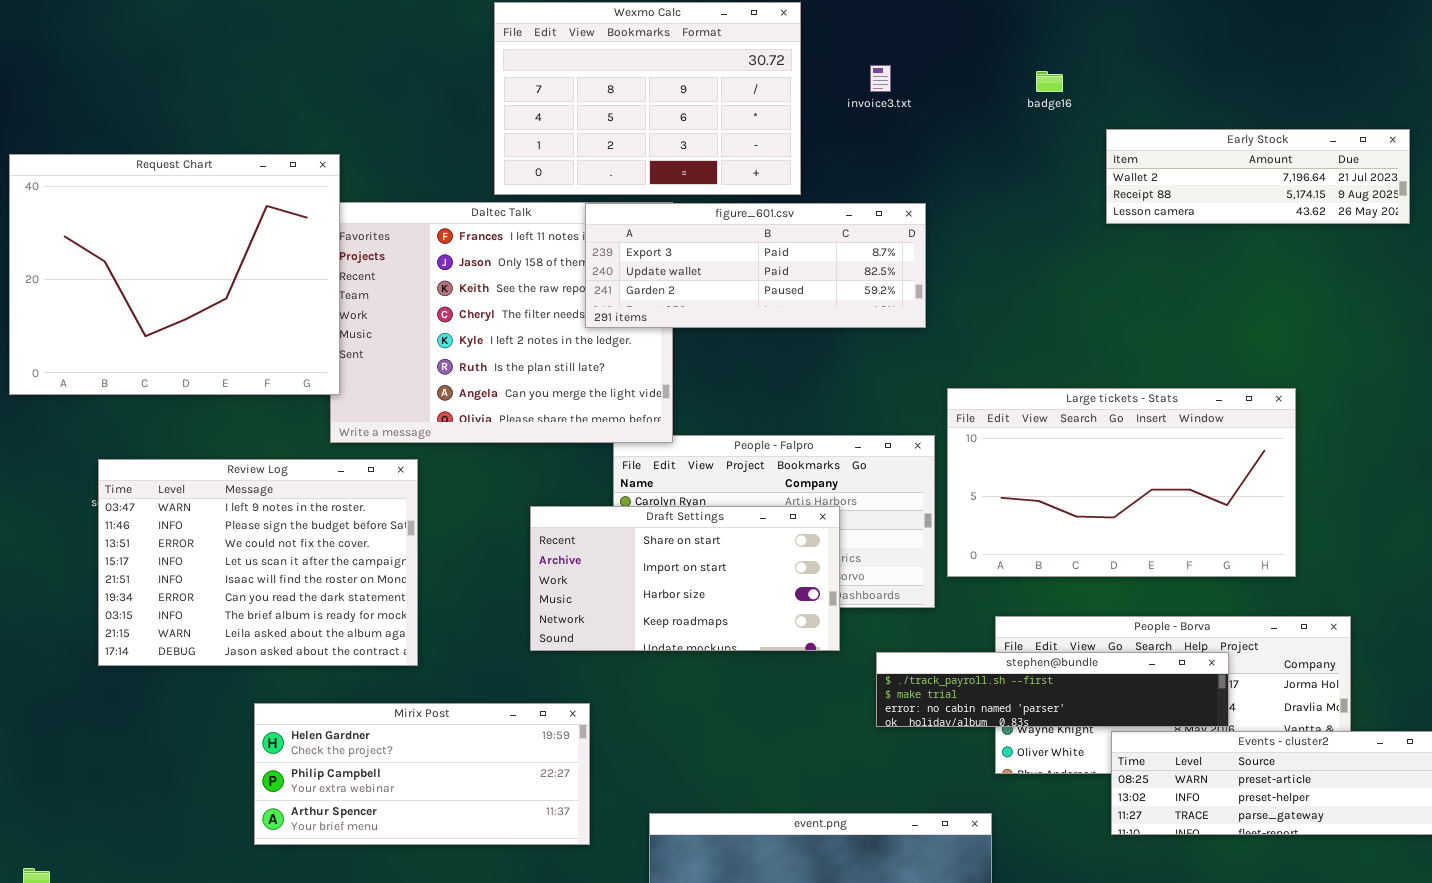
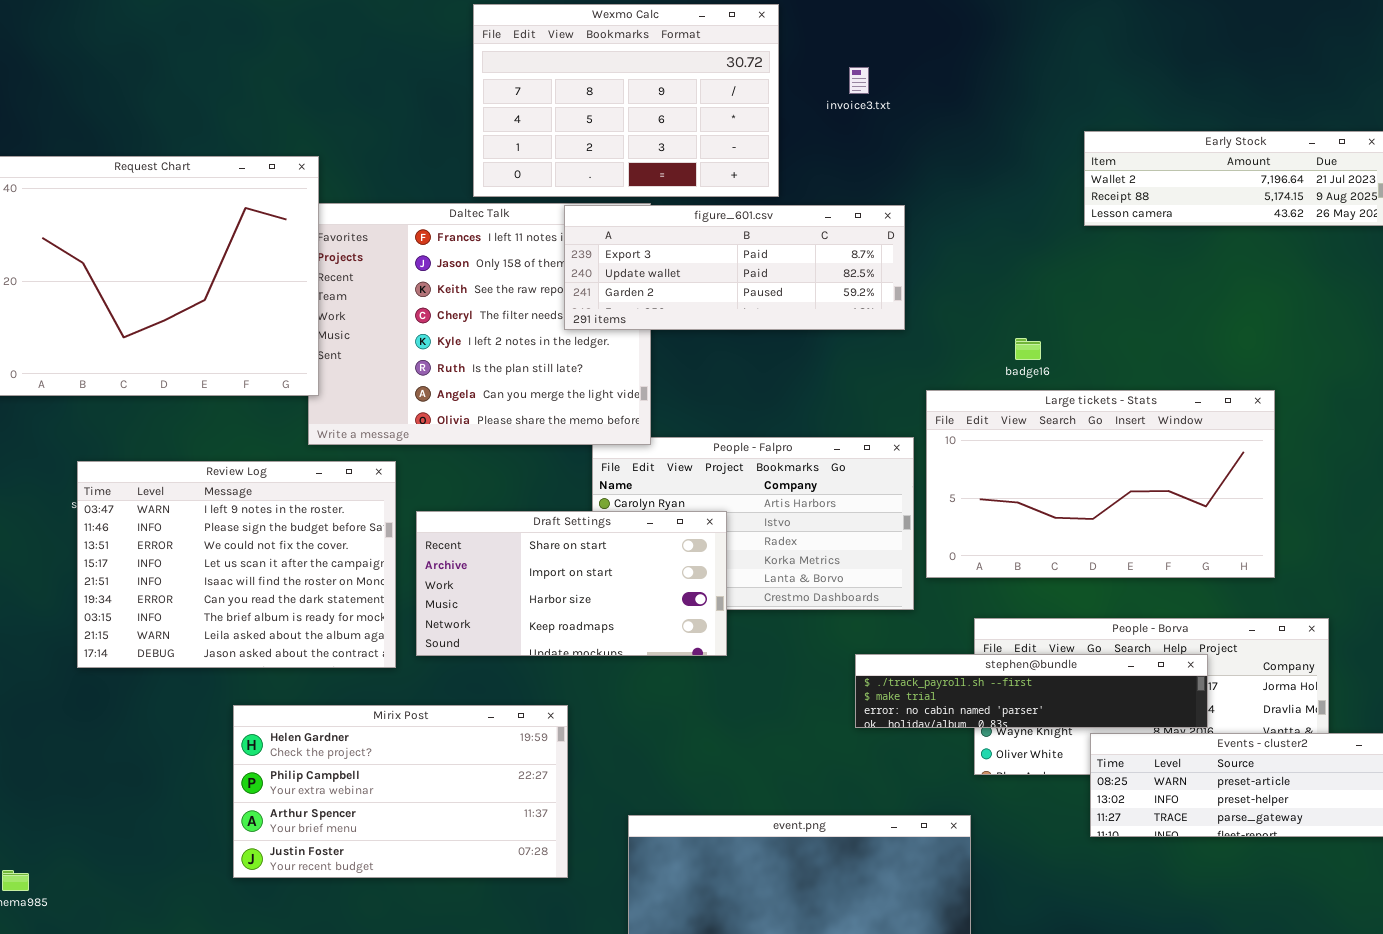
badge16: [1036,71,1063,92] -> [1015,338,1041,360], moved
Draft Settings: [530,506,840,651] -> [416,511,727,656], moved
Mirix Post: [254,703,590,845] -> [233,705,568,878], resized

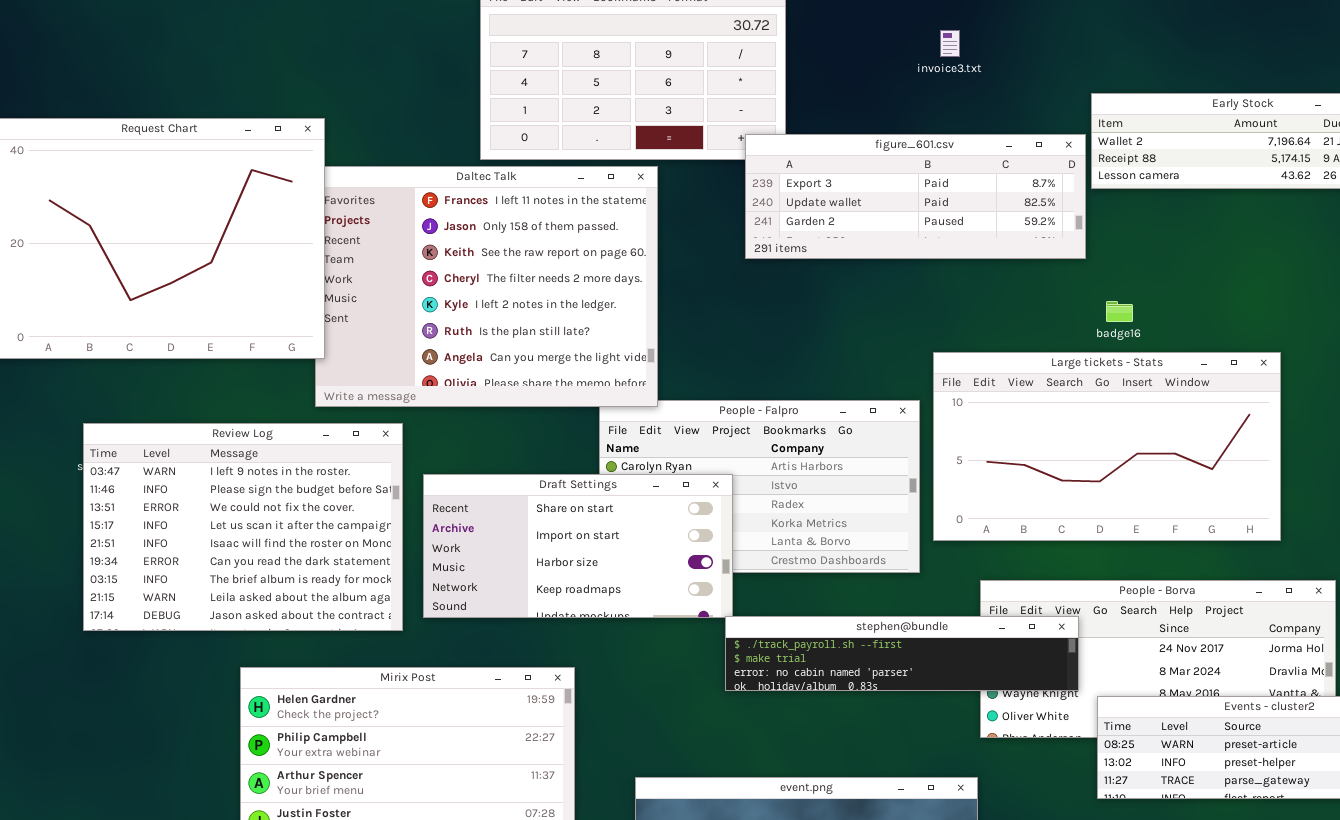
invoice3.txt: [849,67,869,94] -> [940,30,960,57], moved
figure_601.csv: [564,205,905,330] -> [745,134,1086,259], moved
badge16: [1015,338,1041,360] -> [1106,301,1133,322], moved
stephen@bundle: [855,654,1208,728] -> [725,616,1079,691], moved

